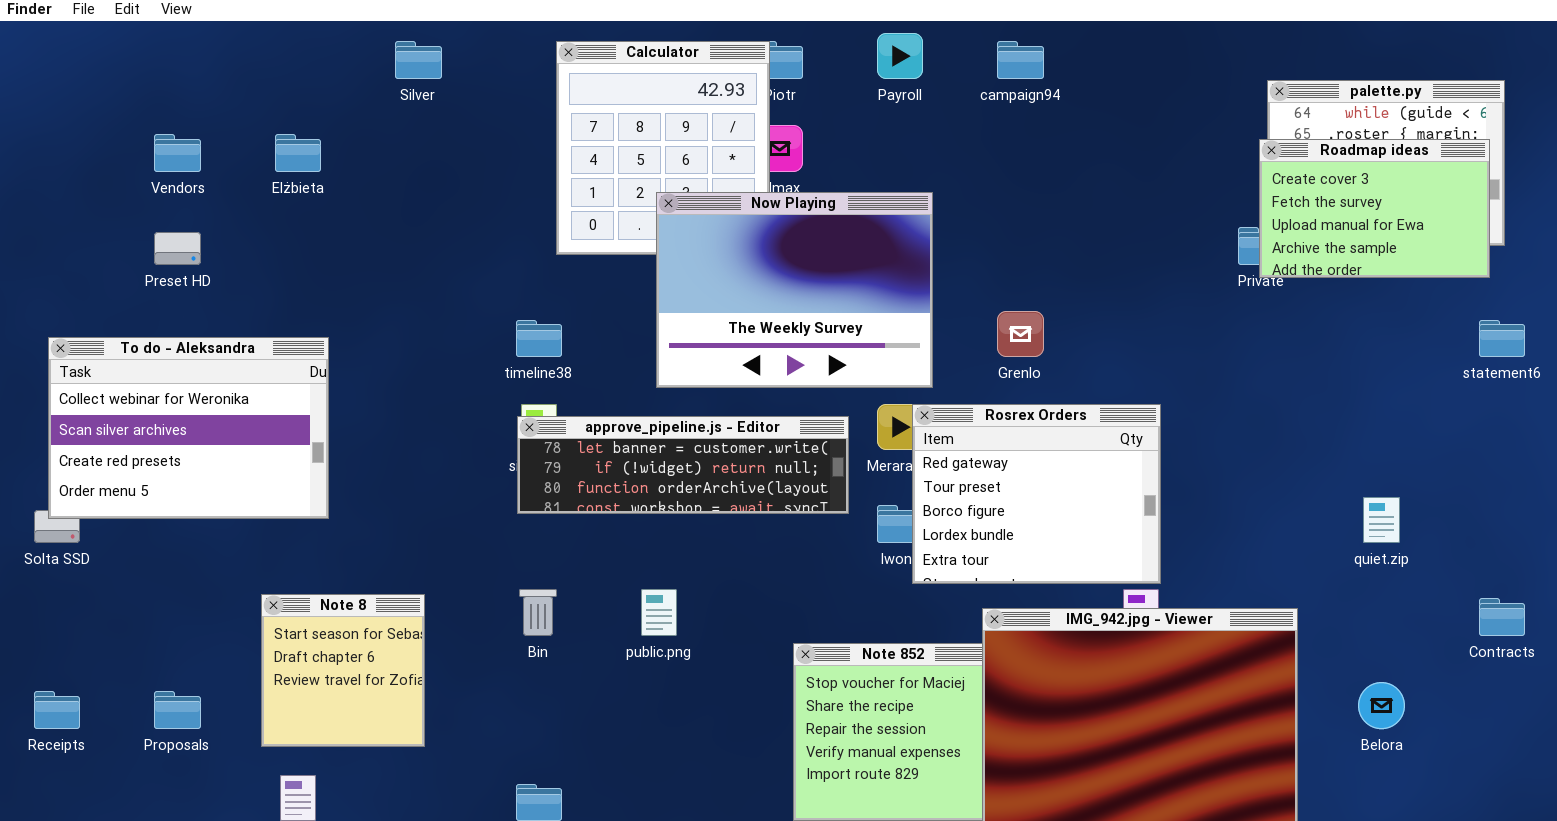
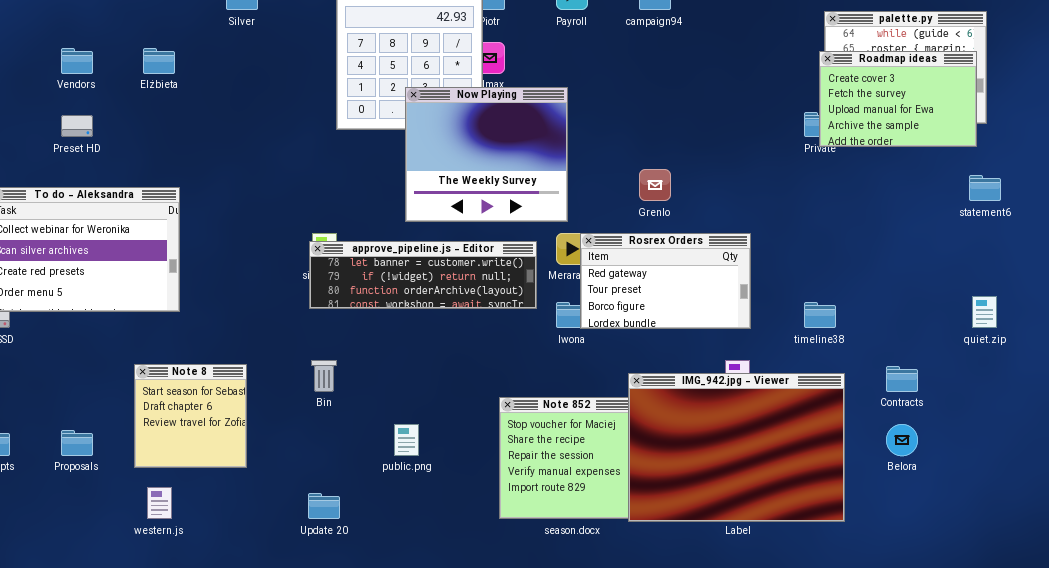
Now Playing: [656,192,933,388] -> [405,87,568,222], resized
timeline38: [516,320,562,357] -> [804,302,836,328], moved
Rosrex Orders: [912,404,1161,584] -> [580,233,751,329], resized
quiet.zip: [1363,497,1400,543] -> [972,296,997,328], moved
public.png: [641,589,677,636] -> [394,424,419,456], moved
Contracts: [1479,598,1525,636] -> [886,366,918,392], moved

